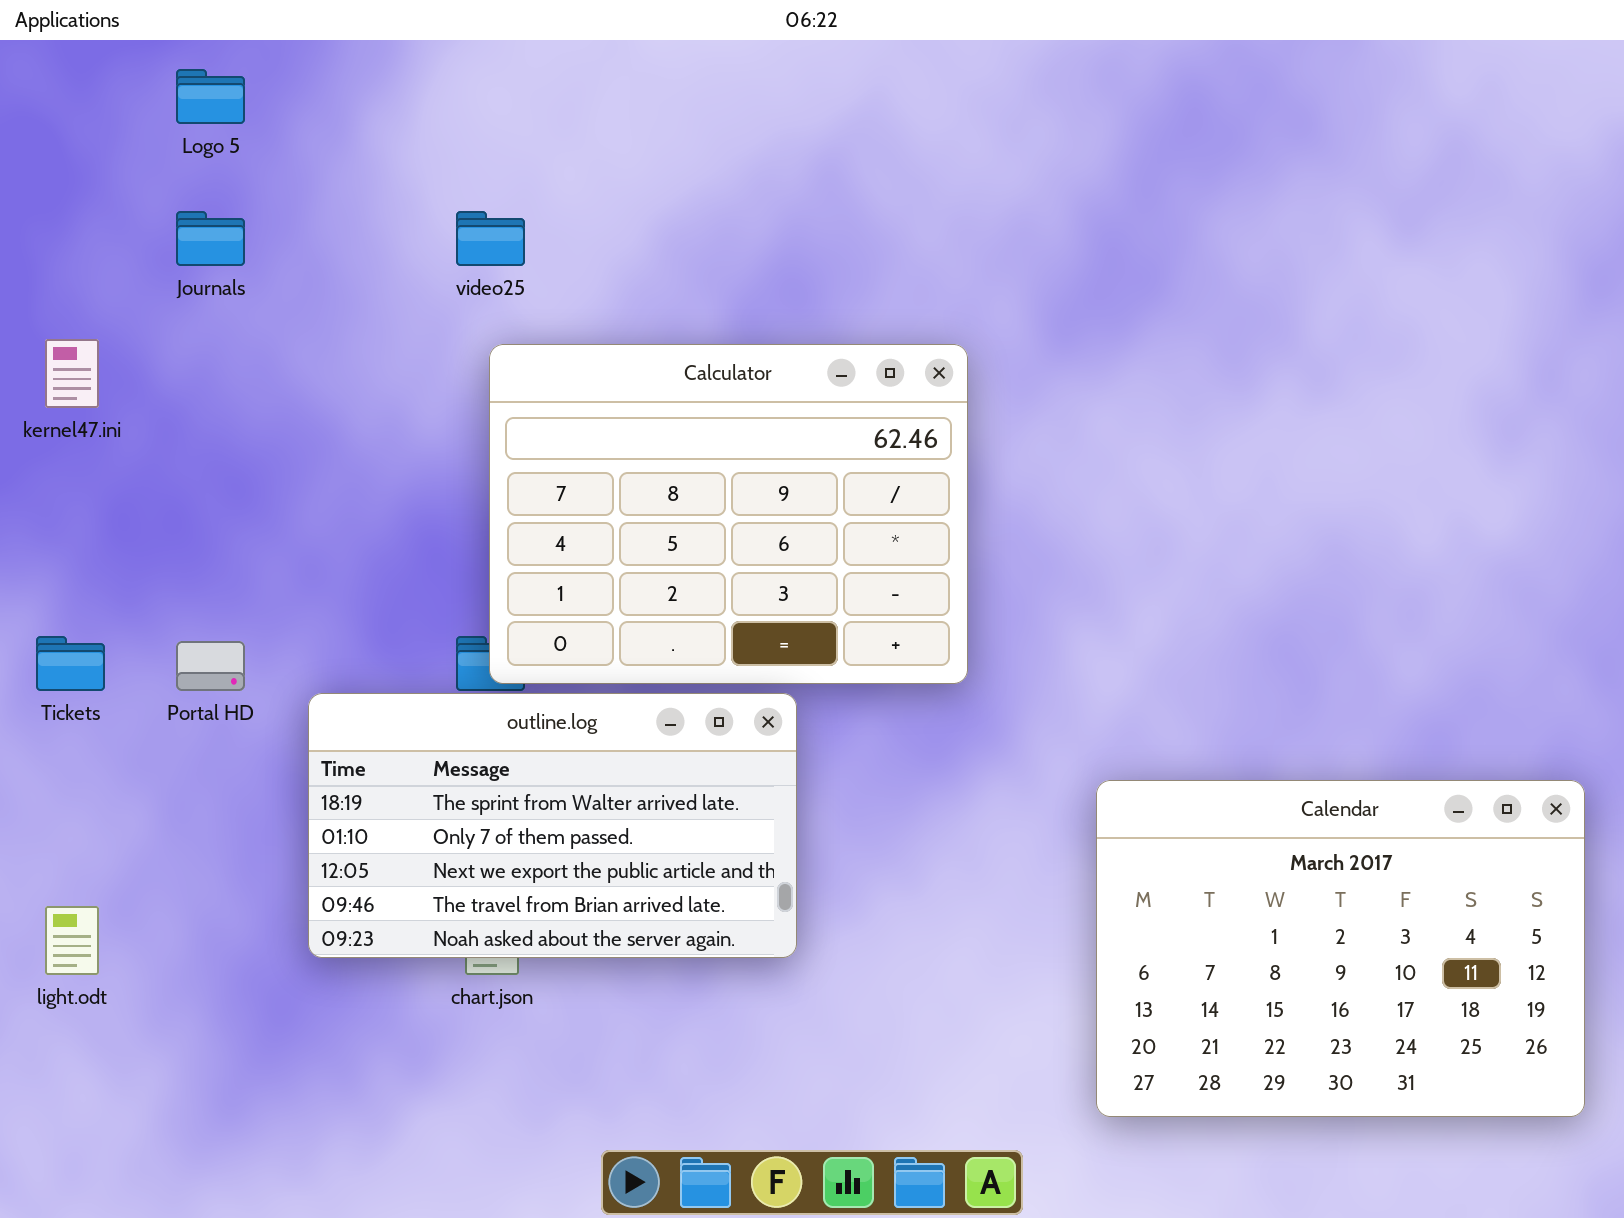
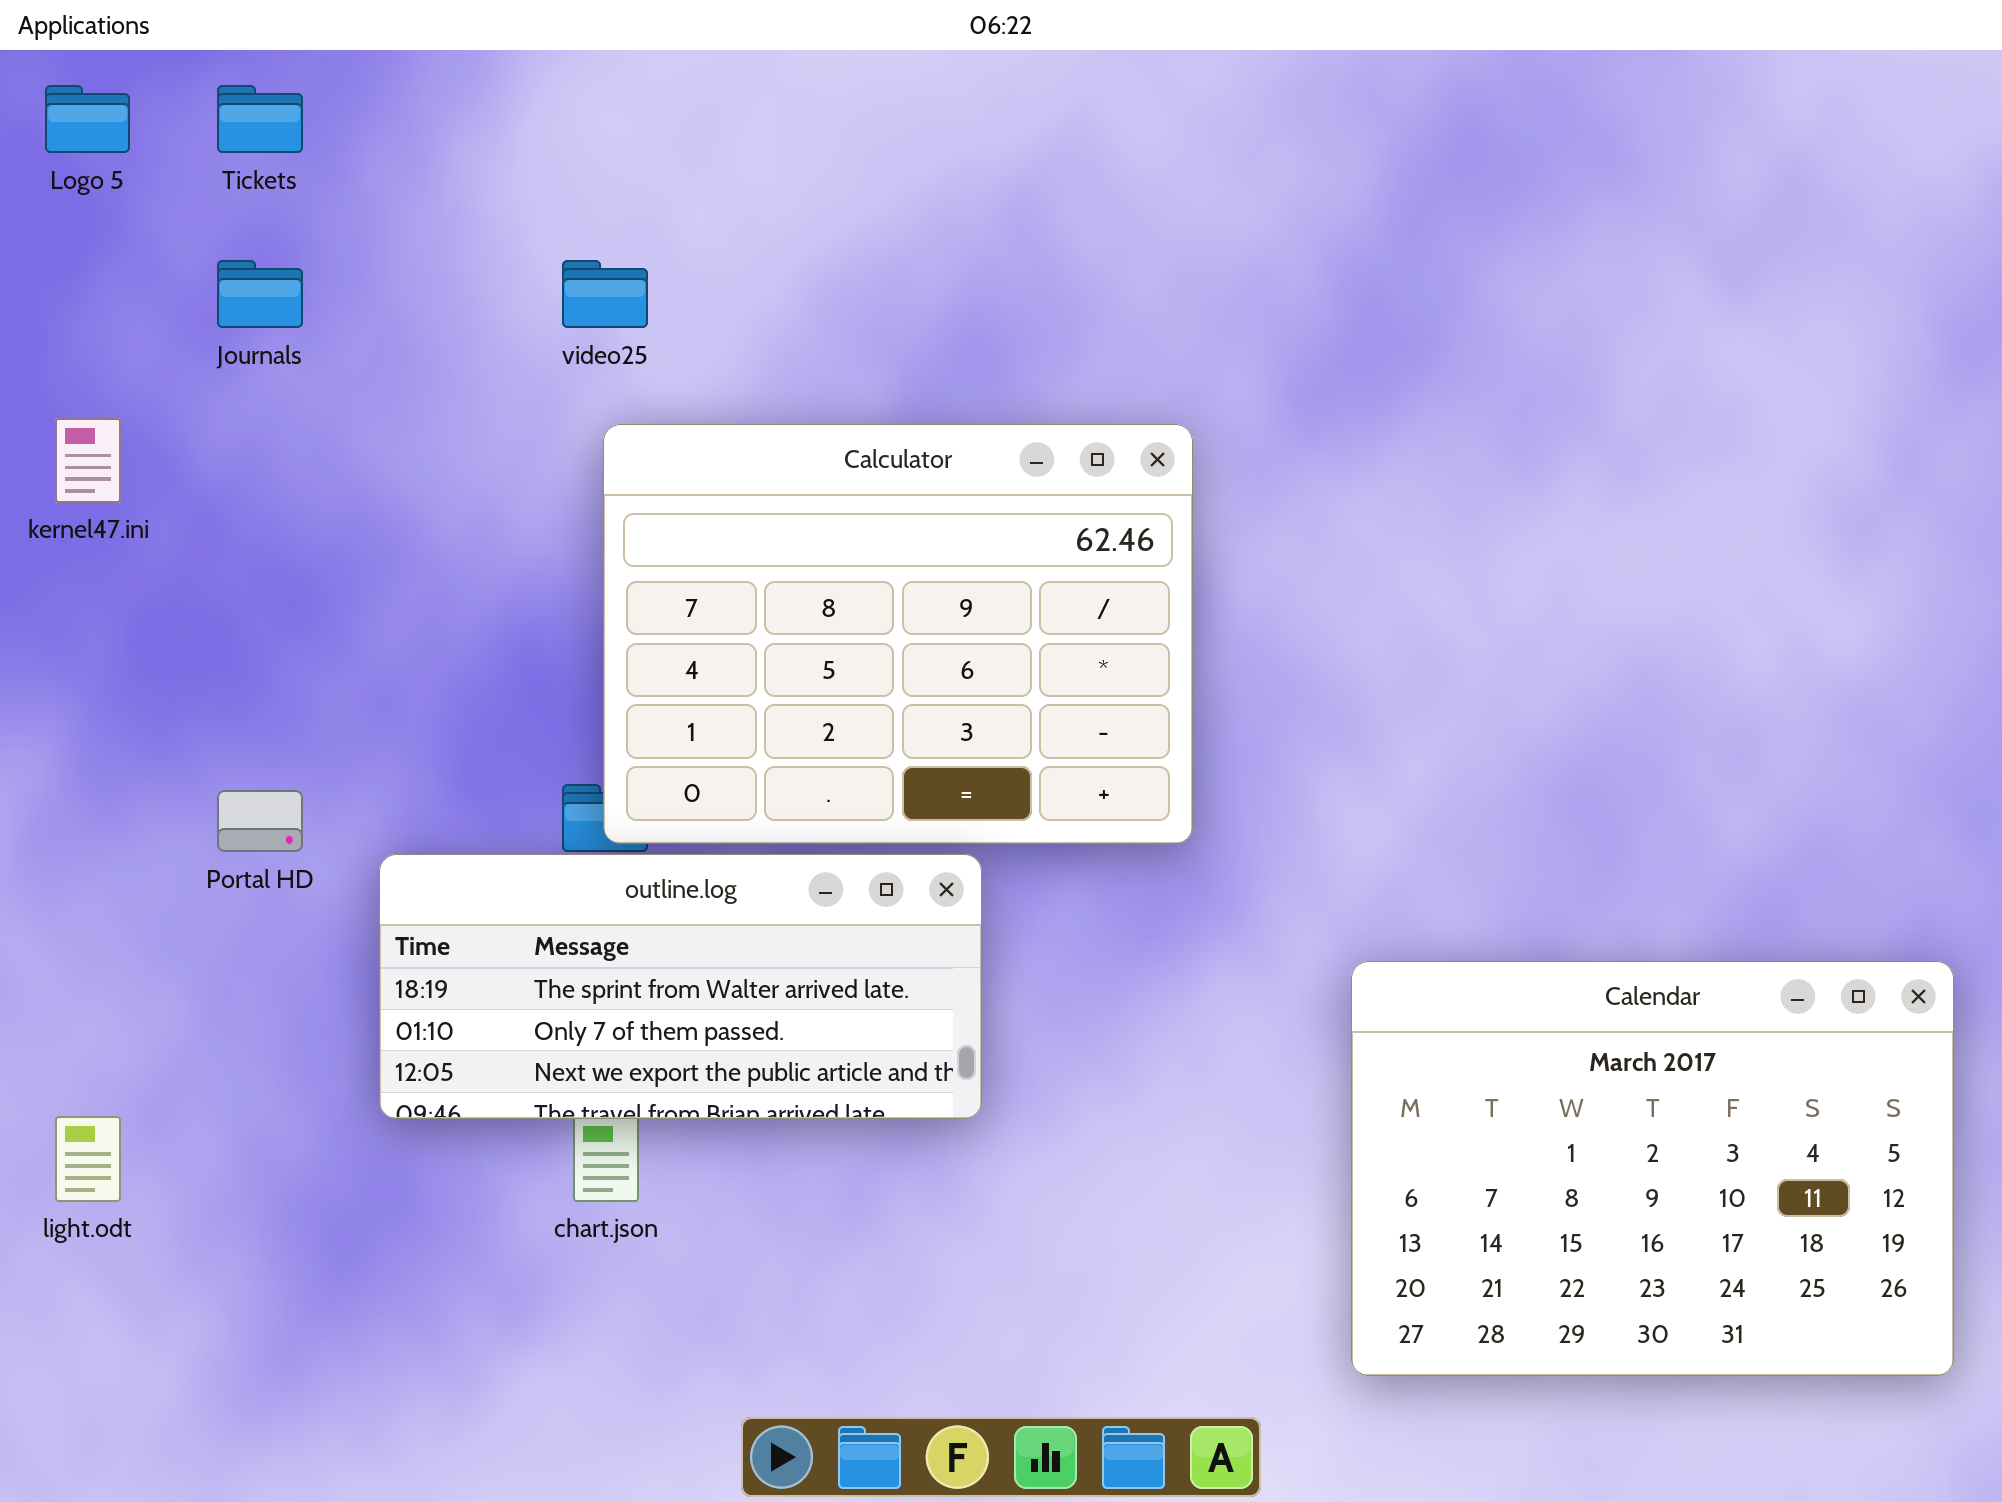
Logo 5: [176,69,245,124] -> [45,85,130,153], moved
Tickets: [36,636,105,691] -> [217,85,303,153], moved
outline.log: [308,693,797,958] -> [379,854,982,1119], resized

